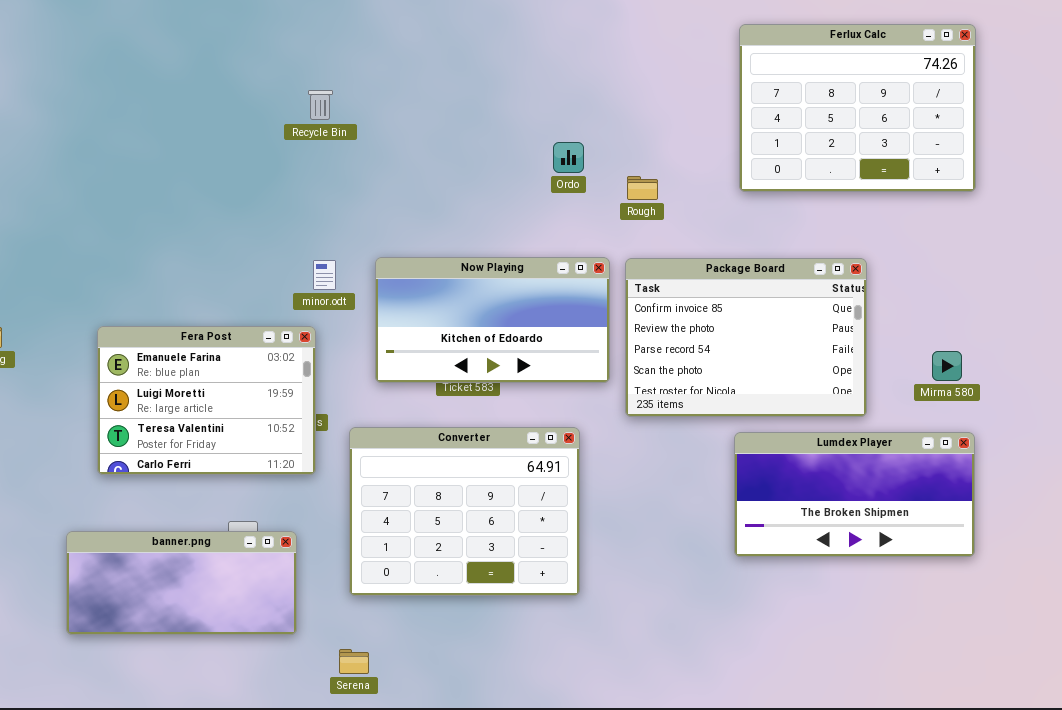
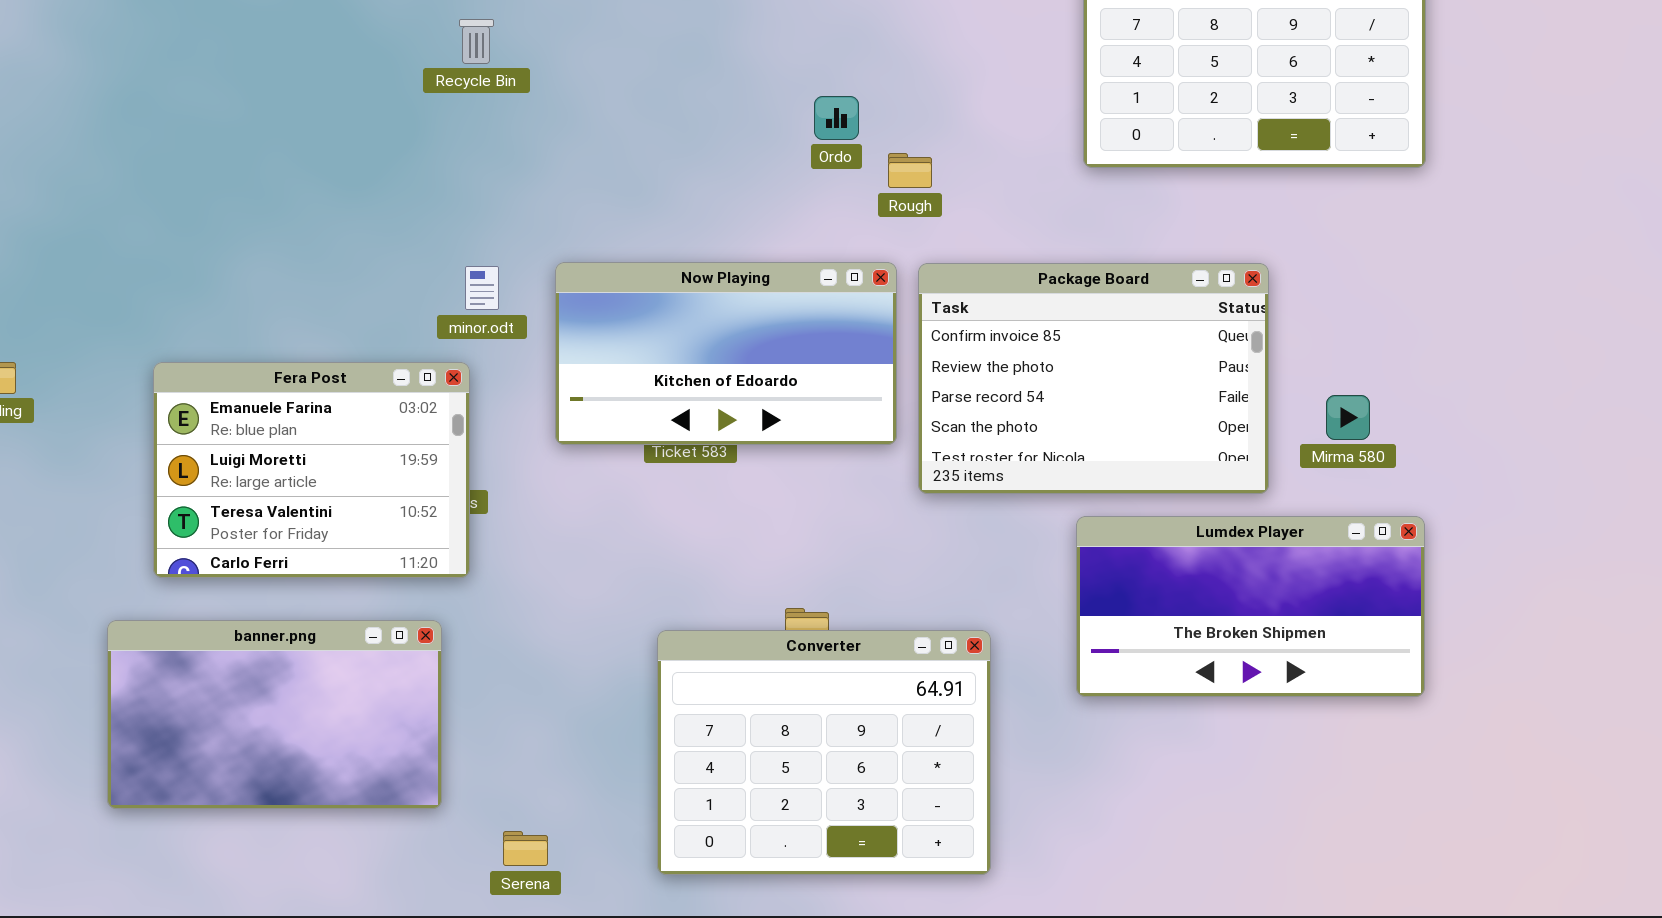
Rough: [627,176,658,200] -> [888,153,932,188], moved
Mirma 580: [932,351,962,381] -> [1326,395,1370,440], moved
Converter: [349,427,580,596] -> [657,630,991,875], moved
banner.png: [66,531,297,635] -> [107,620,442,809], resized

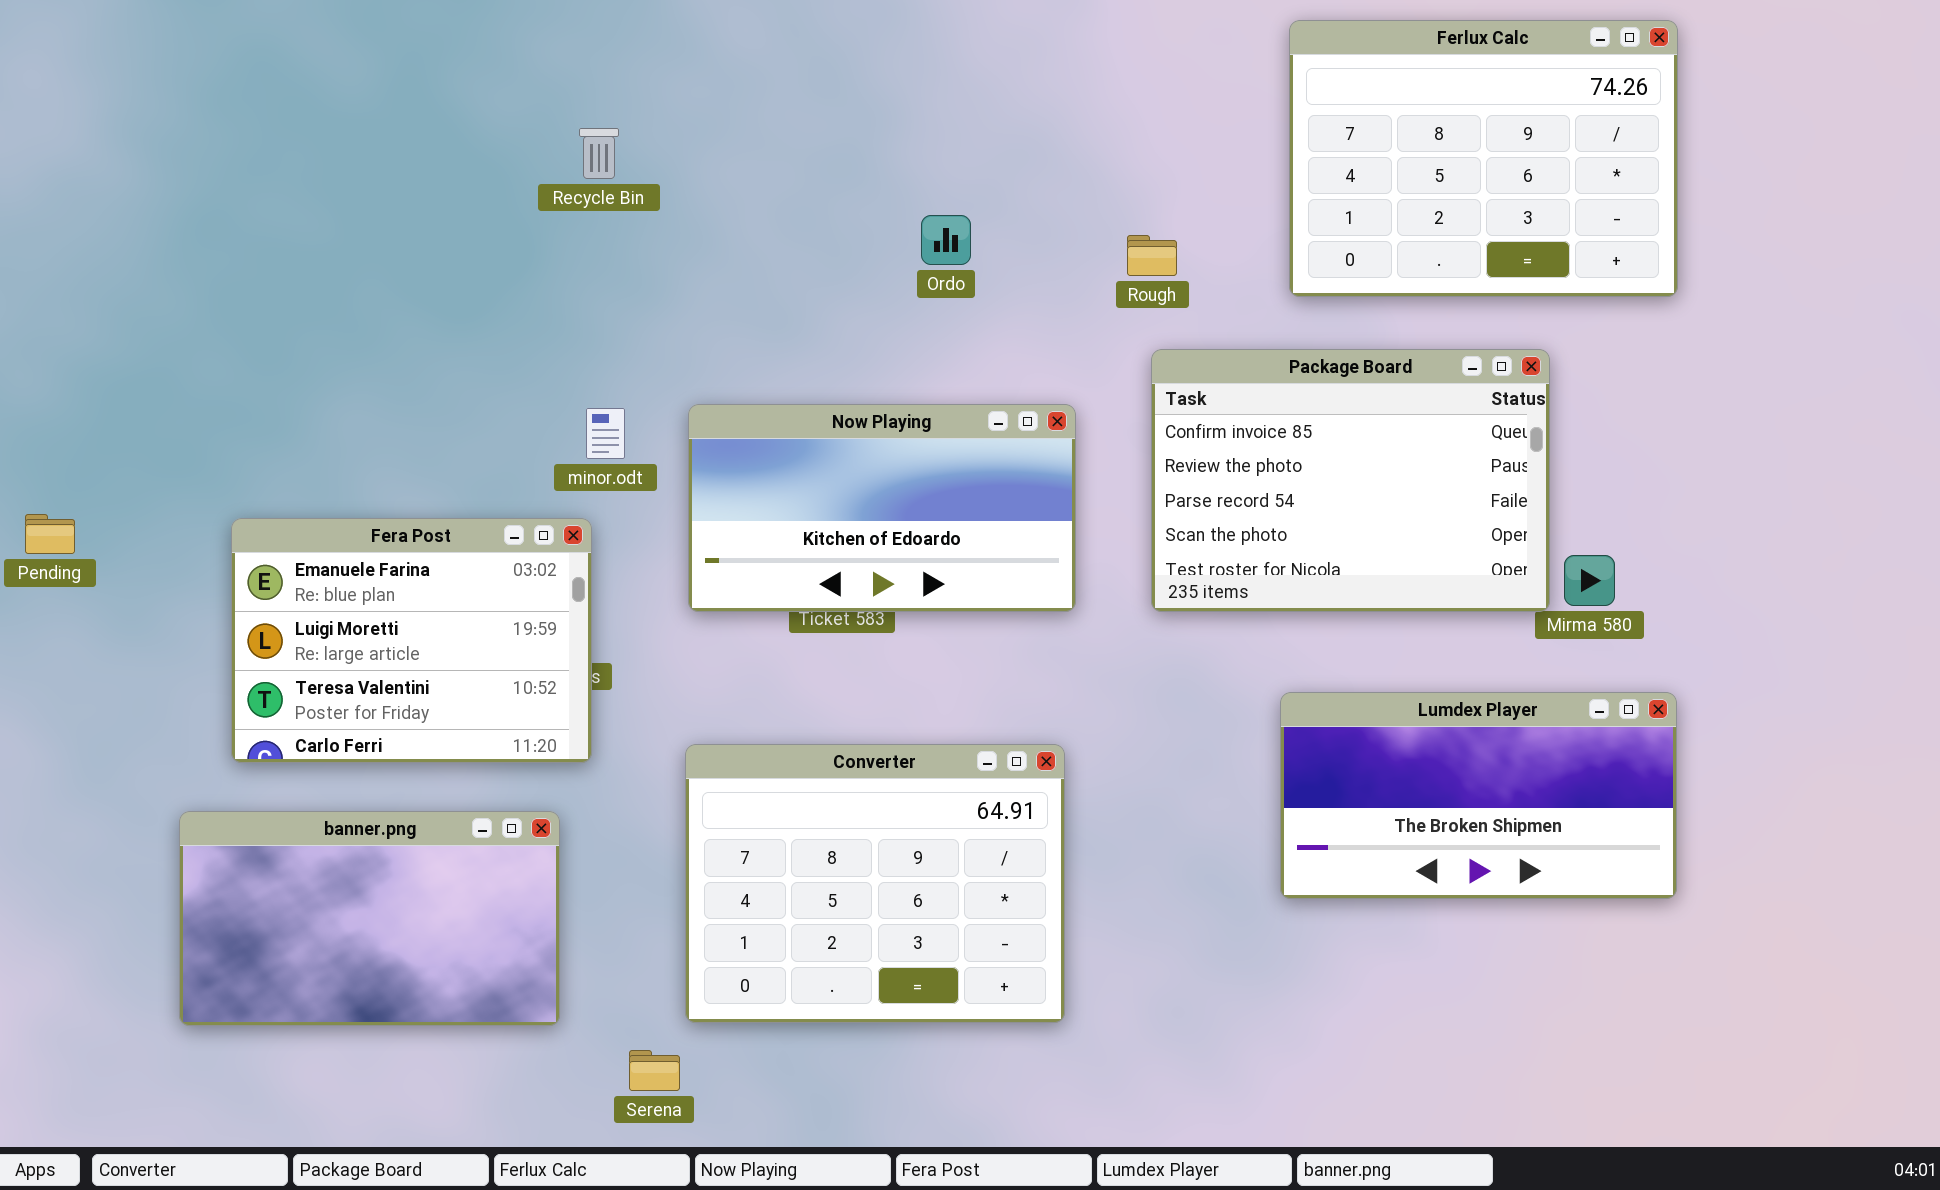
Ordo: [814,96,859,140] -> [921,215,971,265], moved
Rough: [888,153,932,188] -> [1127,235,1177,276], moved
Package Board: [918,263,1269,494] -> [1151,349,1550,612], moved
Converter: [657,630,991,875] -> [685,744,1065,1023], moved

